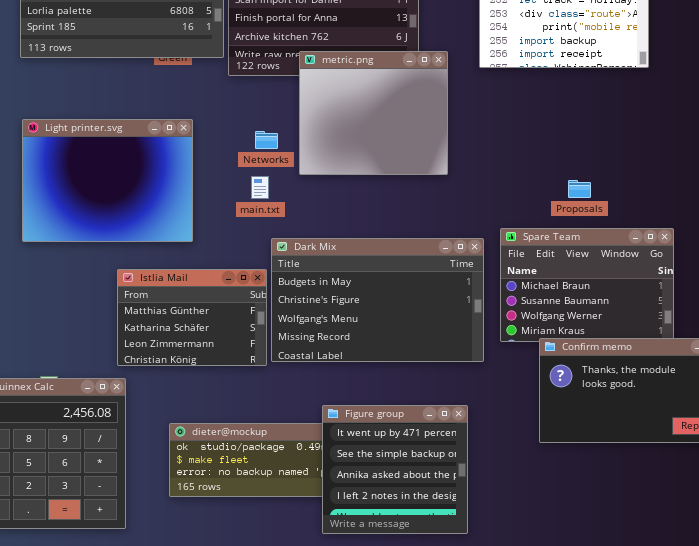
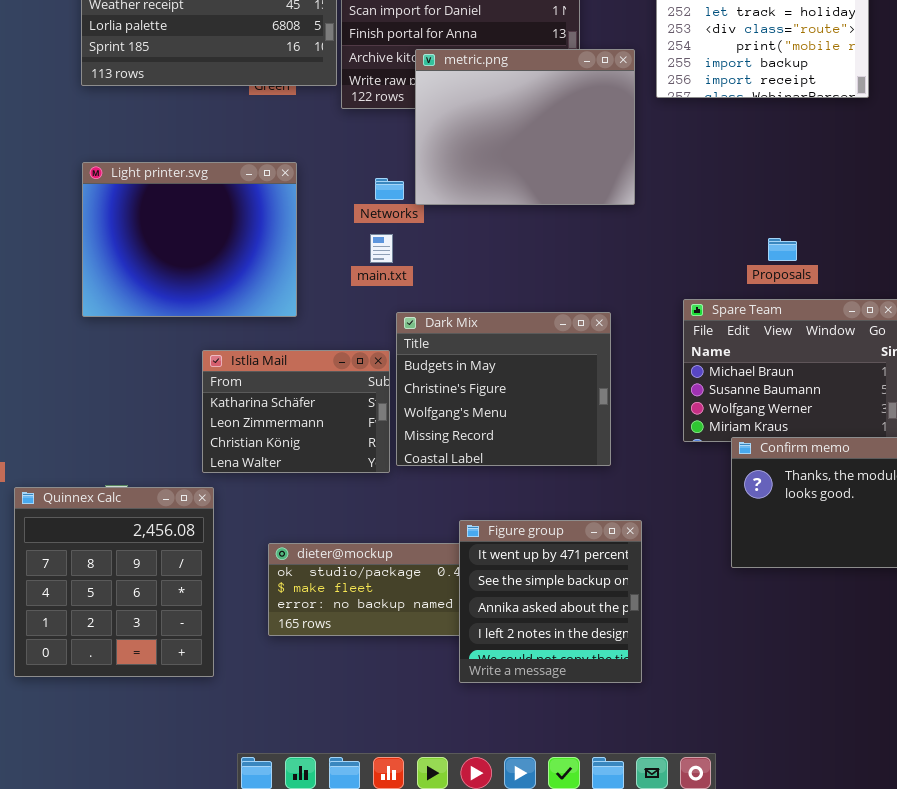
metric.png: [299,51,448,175] -> [415,49,635,205], moved, resized
Dark Mix: [271,238,484,362] -> [396,312,611,466], resized
Istlia Mail: [117,269,267,366] -> [202,350,390,473], scrolled down 1 row

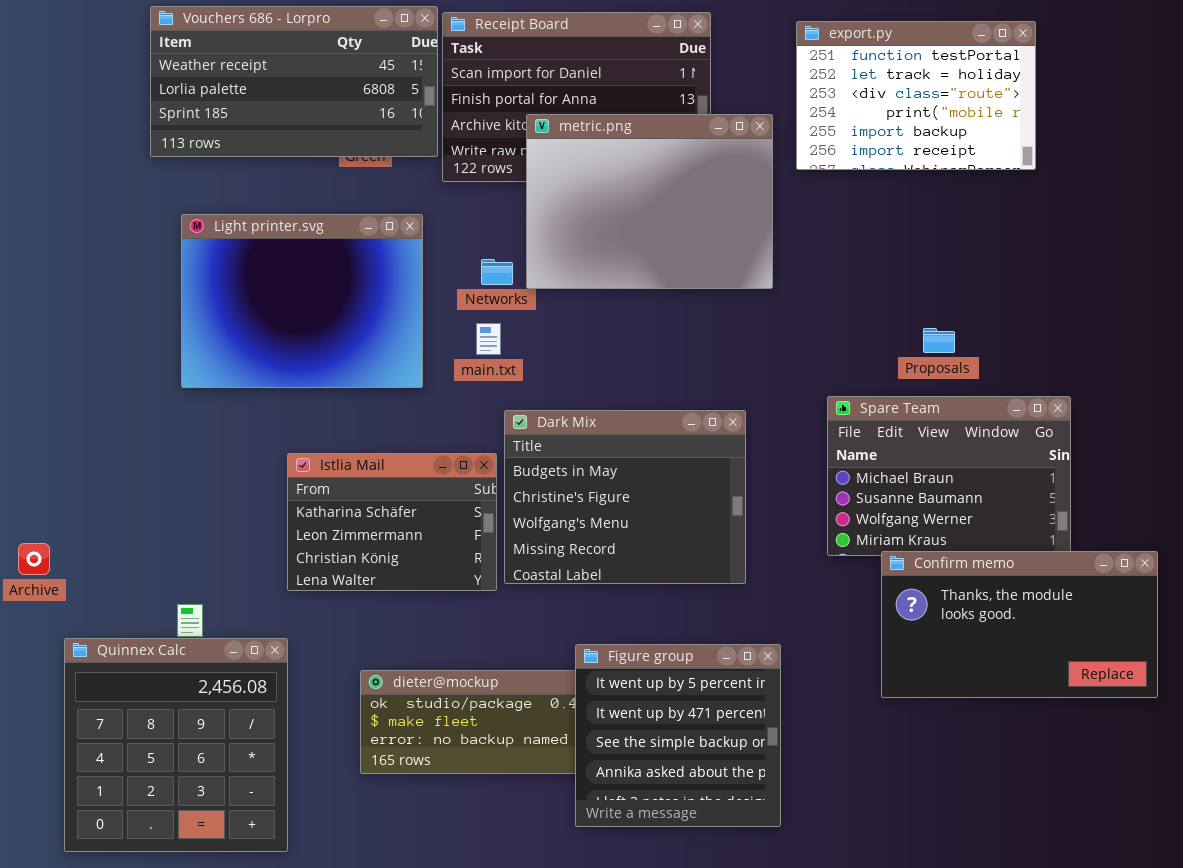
Light printer.svg: [82,162,297,317] -> [181,214,423,388], moved
Quinnex Calc: [14,487,214,677] -> [64,638,288,852], moved
Figure group: [459,520,642,683] -> [575,644,781,827], scrolled up 1 row

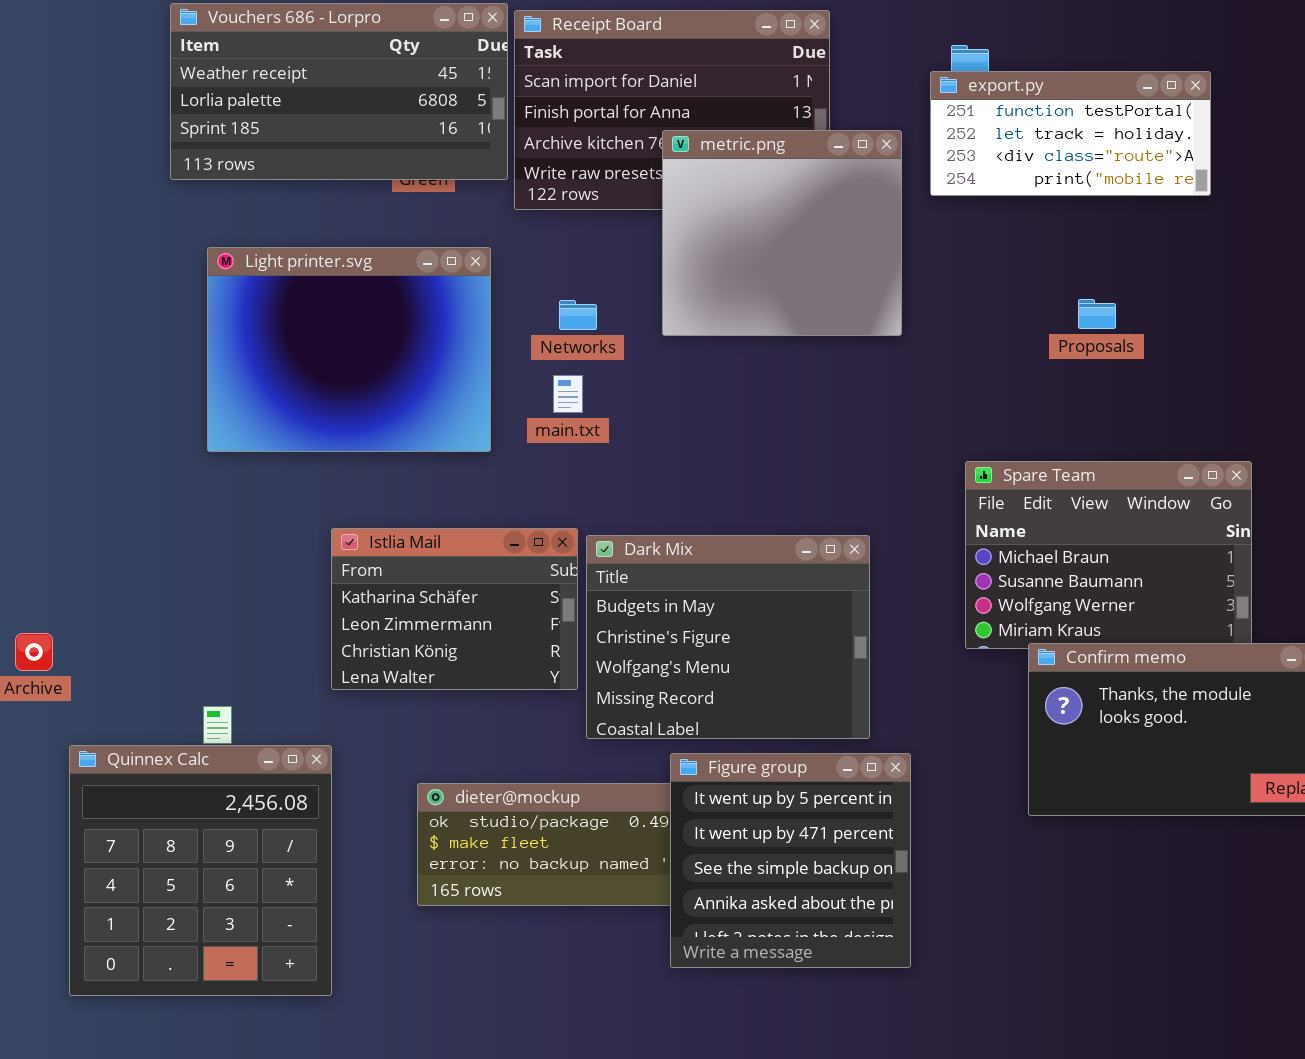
export.py: [796,21,1036,170] -> [930,71,1211,196], resized
metric.png: [526,114,773,289] -> [662,130,902,336], resized
Proposals: [923,328,955,353] -> [1078,299,1116,329], moved
Dark Mix: [504,410,746,584] -> [586,535,870,739], moved

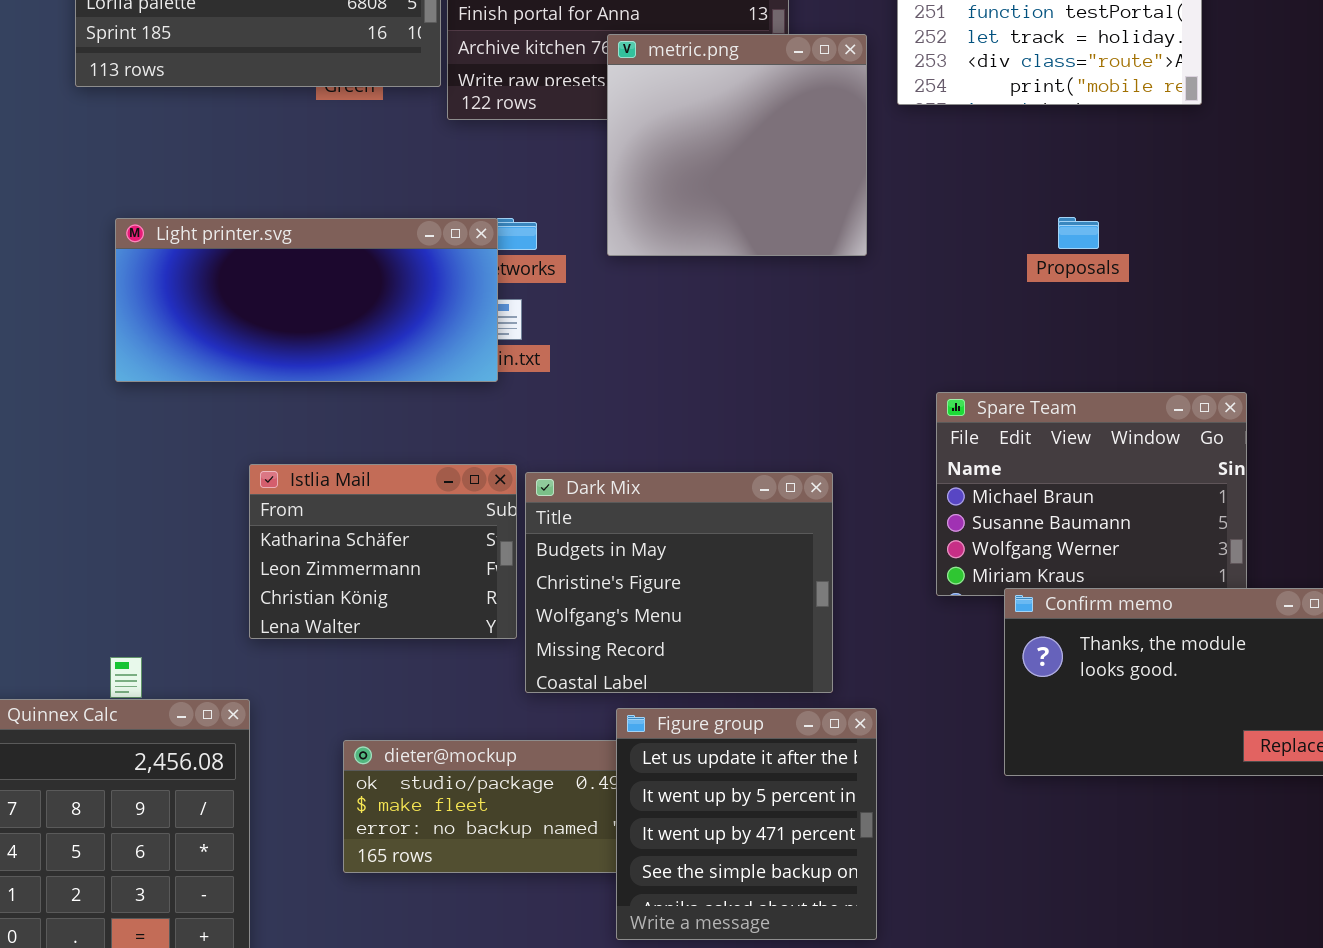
Light printer.svg: [207,247,491,452] -> [115,218,498,382], resized
Figure group: [670,753,911,968] -> [616,708,877,940], scrolled up 1 row

